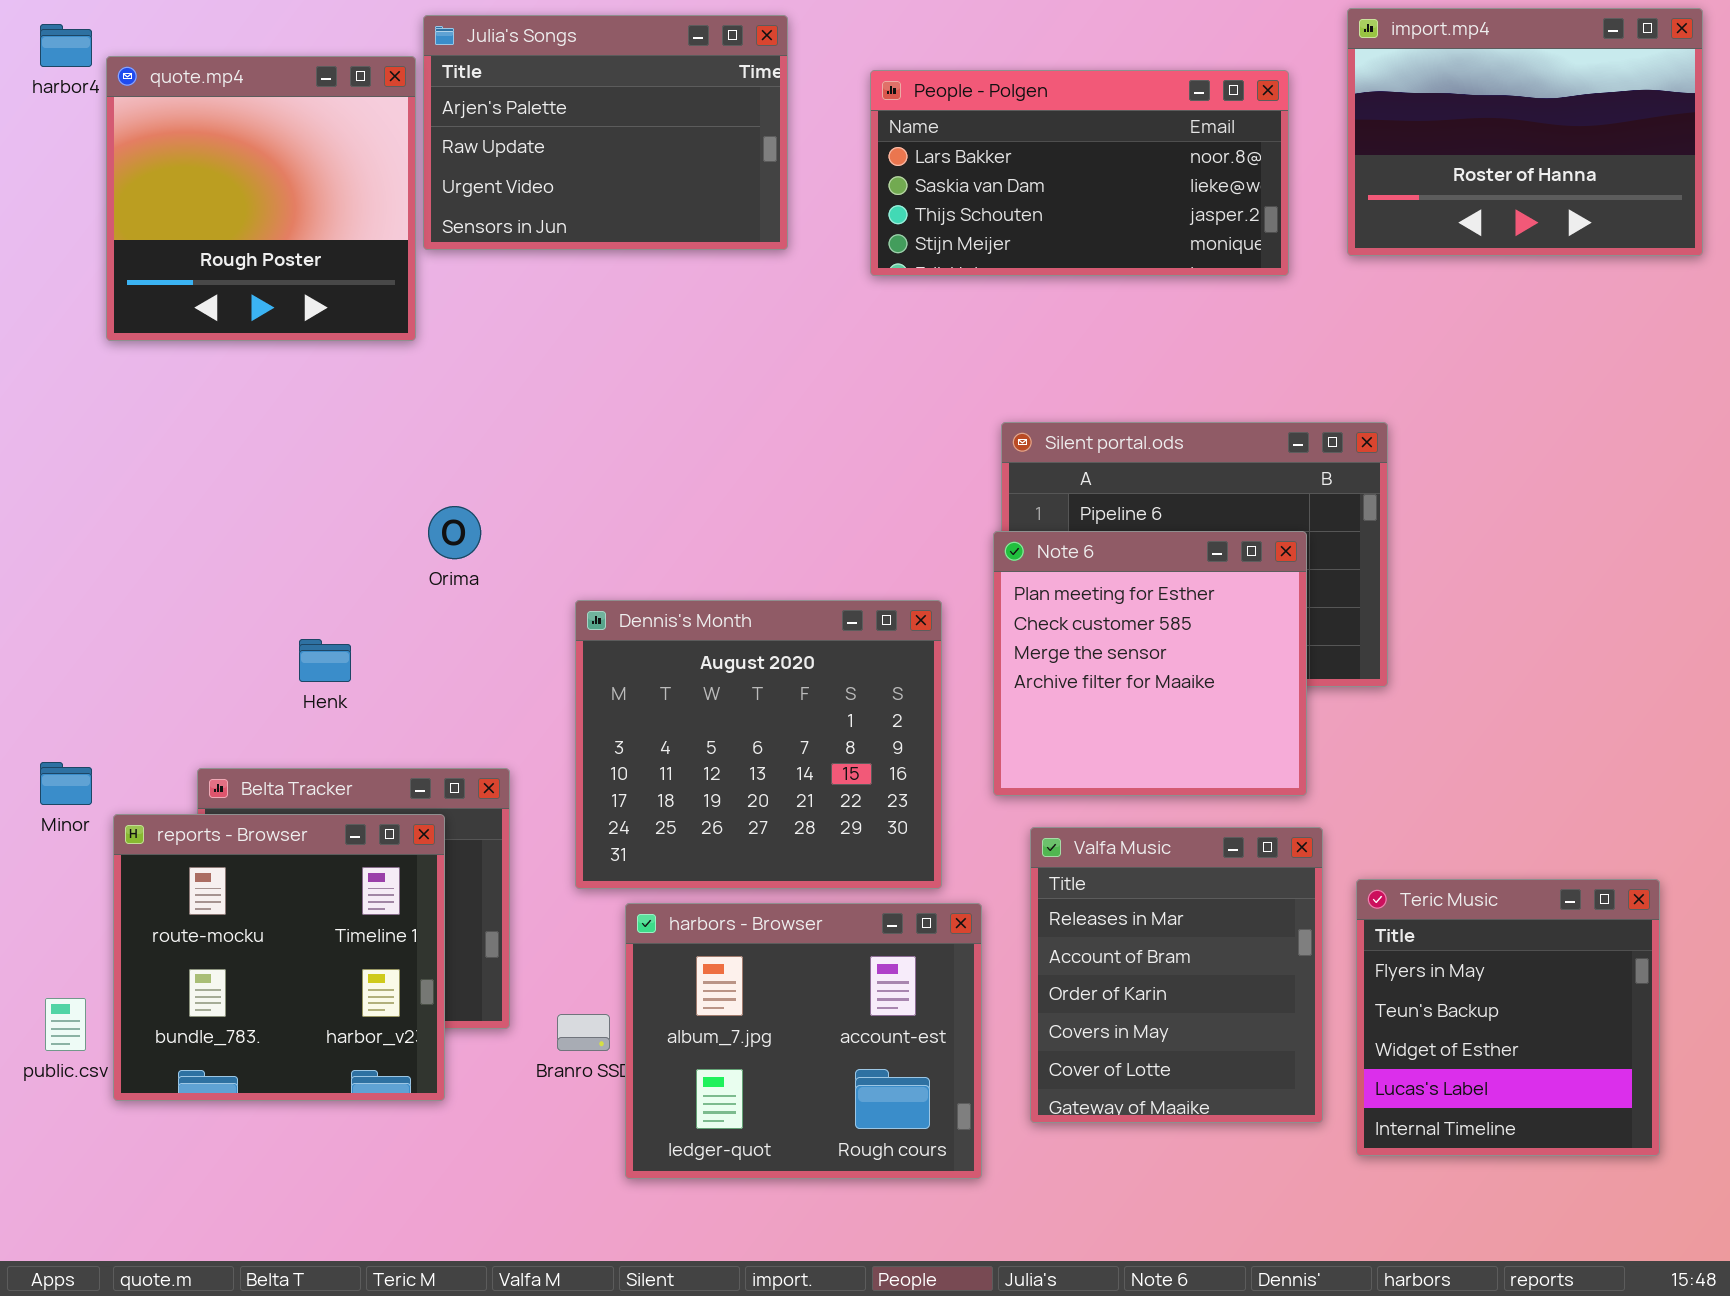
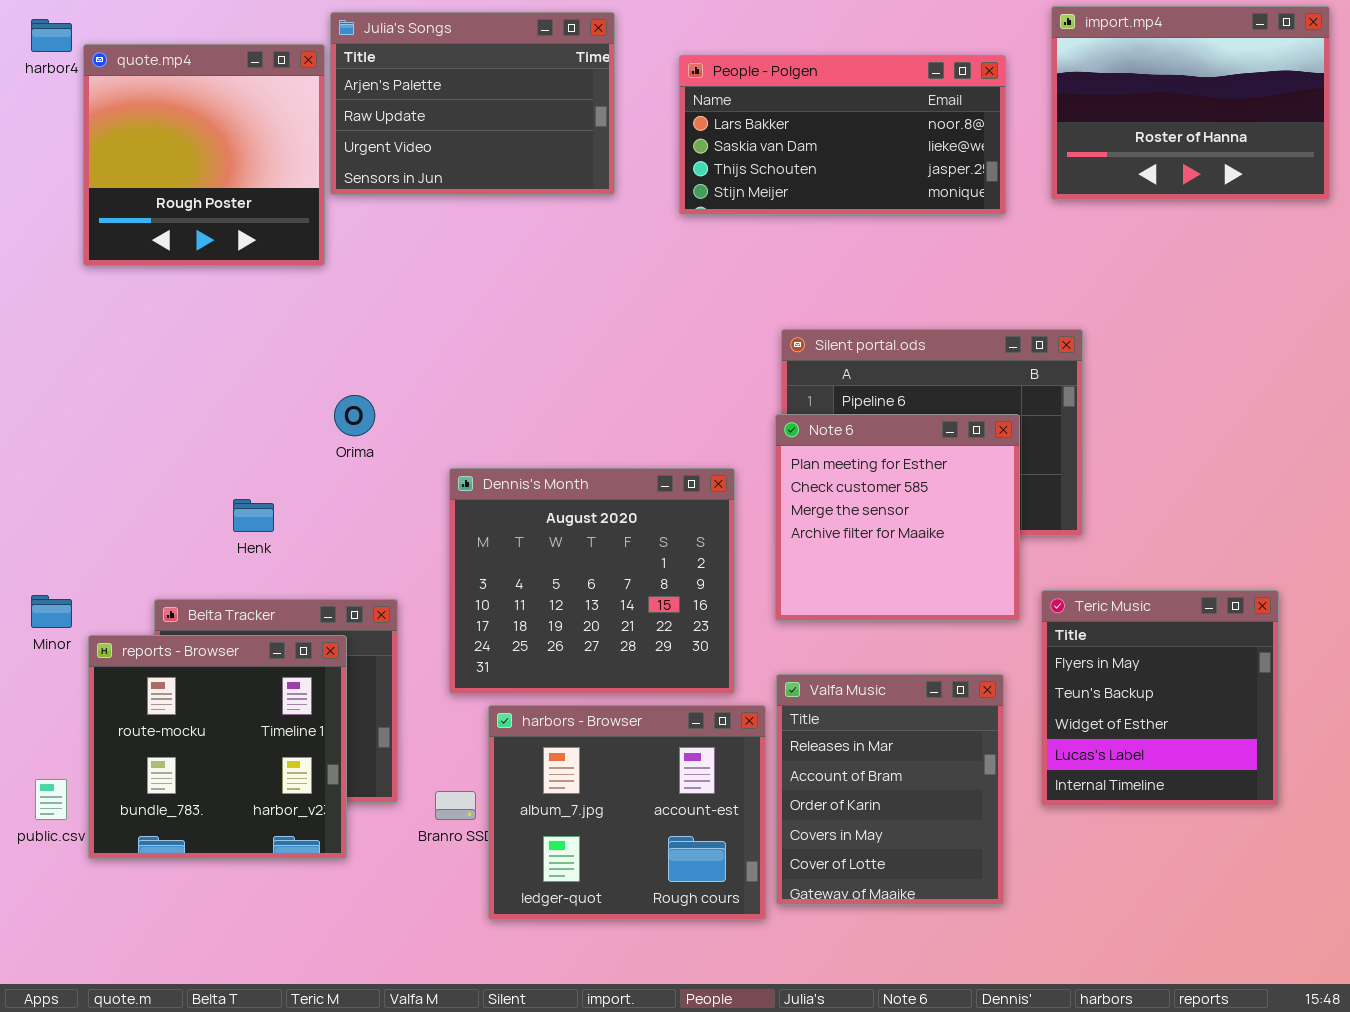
Valfa Music: [1030,827,1323,1123] -> [776,674,1004,905], moved
Teric Music: [1356,879,1660,1156] -> [1041,590,1279,806], moved

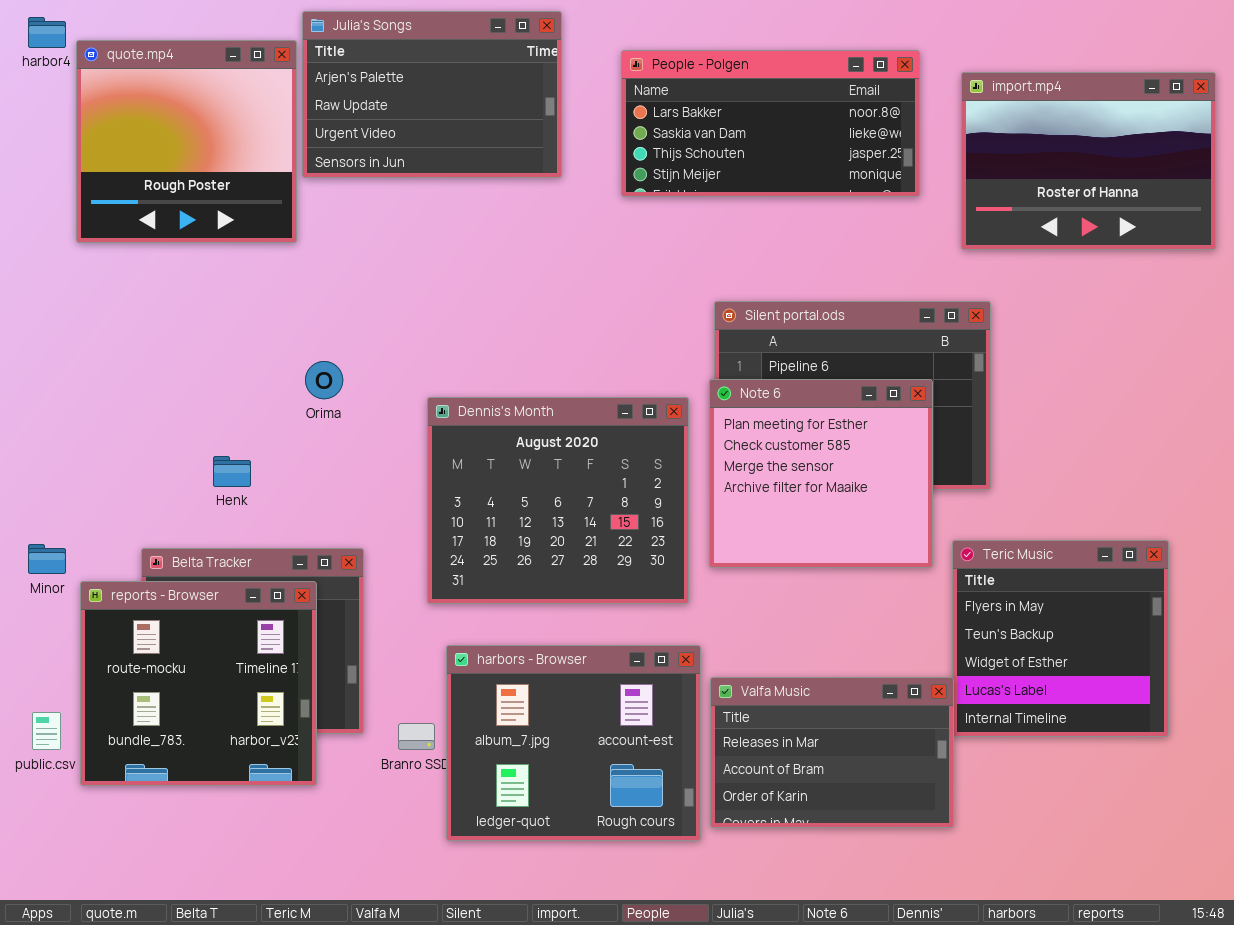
import.mp4: [1051,6,1330,200] -> [961,72,1216,250], moved
Dennis's Month: [449,468,735,694] -> [427,397,689,604], moved
Valfa Music: [776,674,1004,905] -> [710,677,954,828], resized

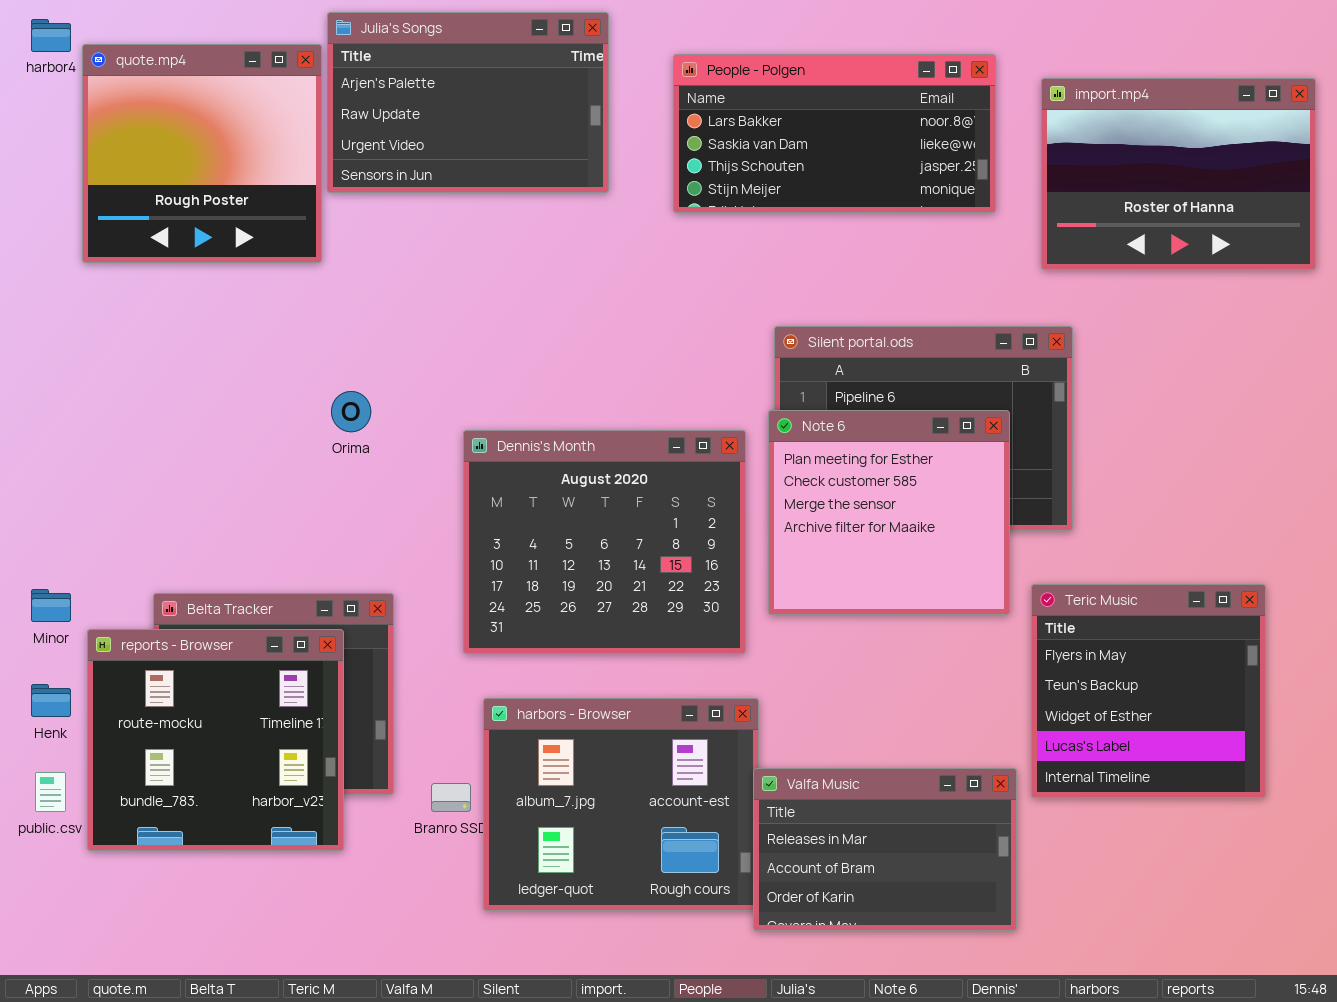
Henk: [213,456,251,487] -> [31,684,71,717], moved
Valfa Music: [710,677,954,828] -> [753,768,1017,931], moved

